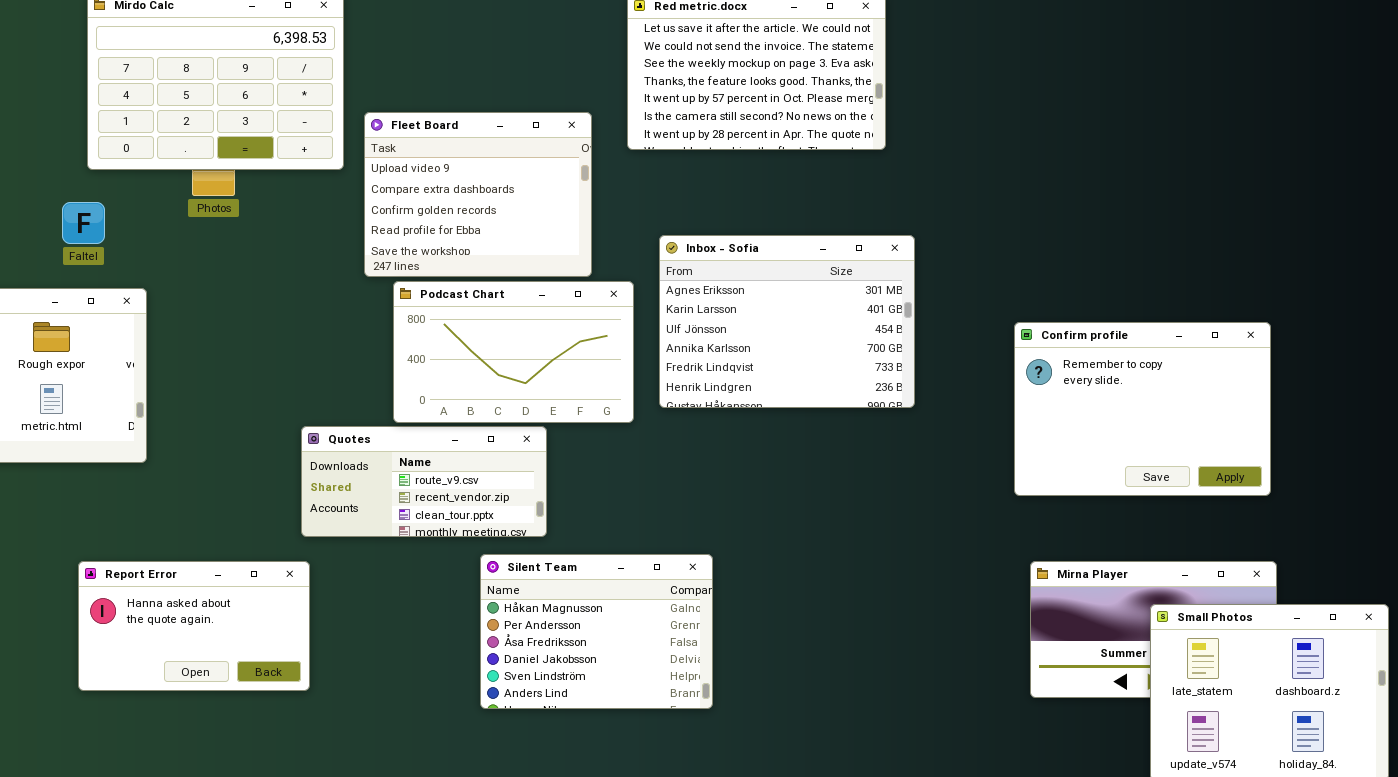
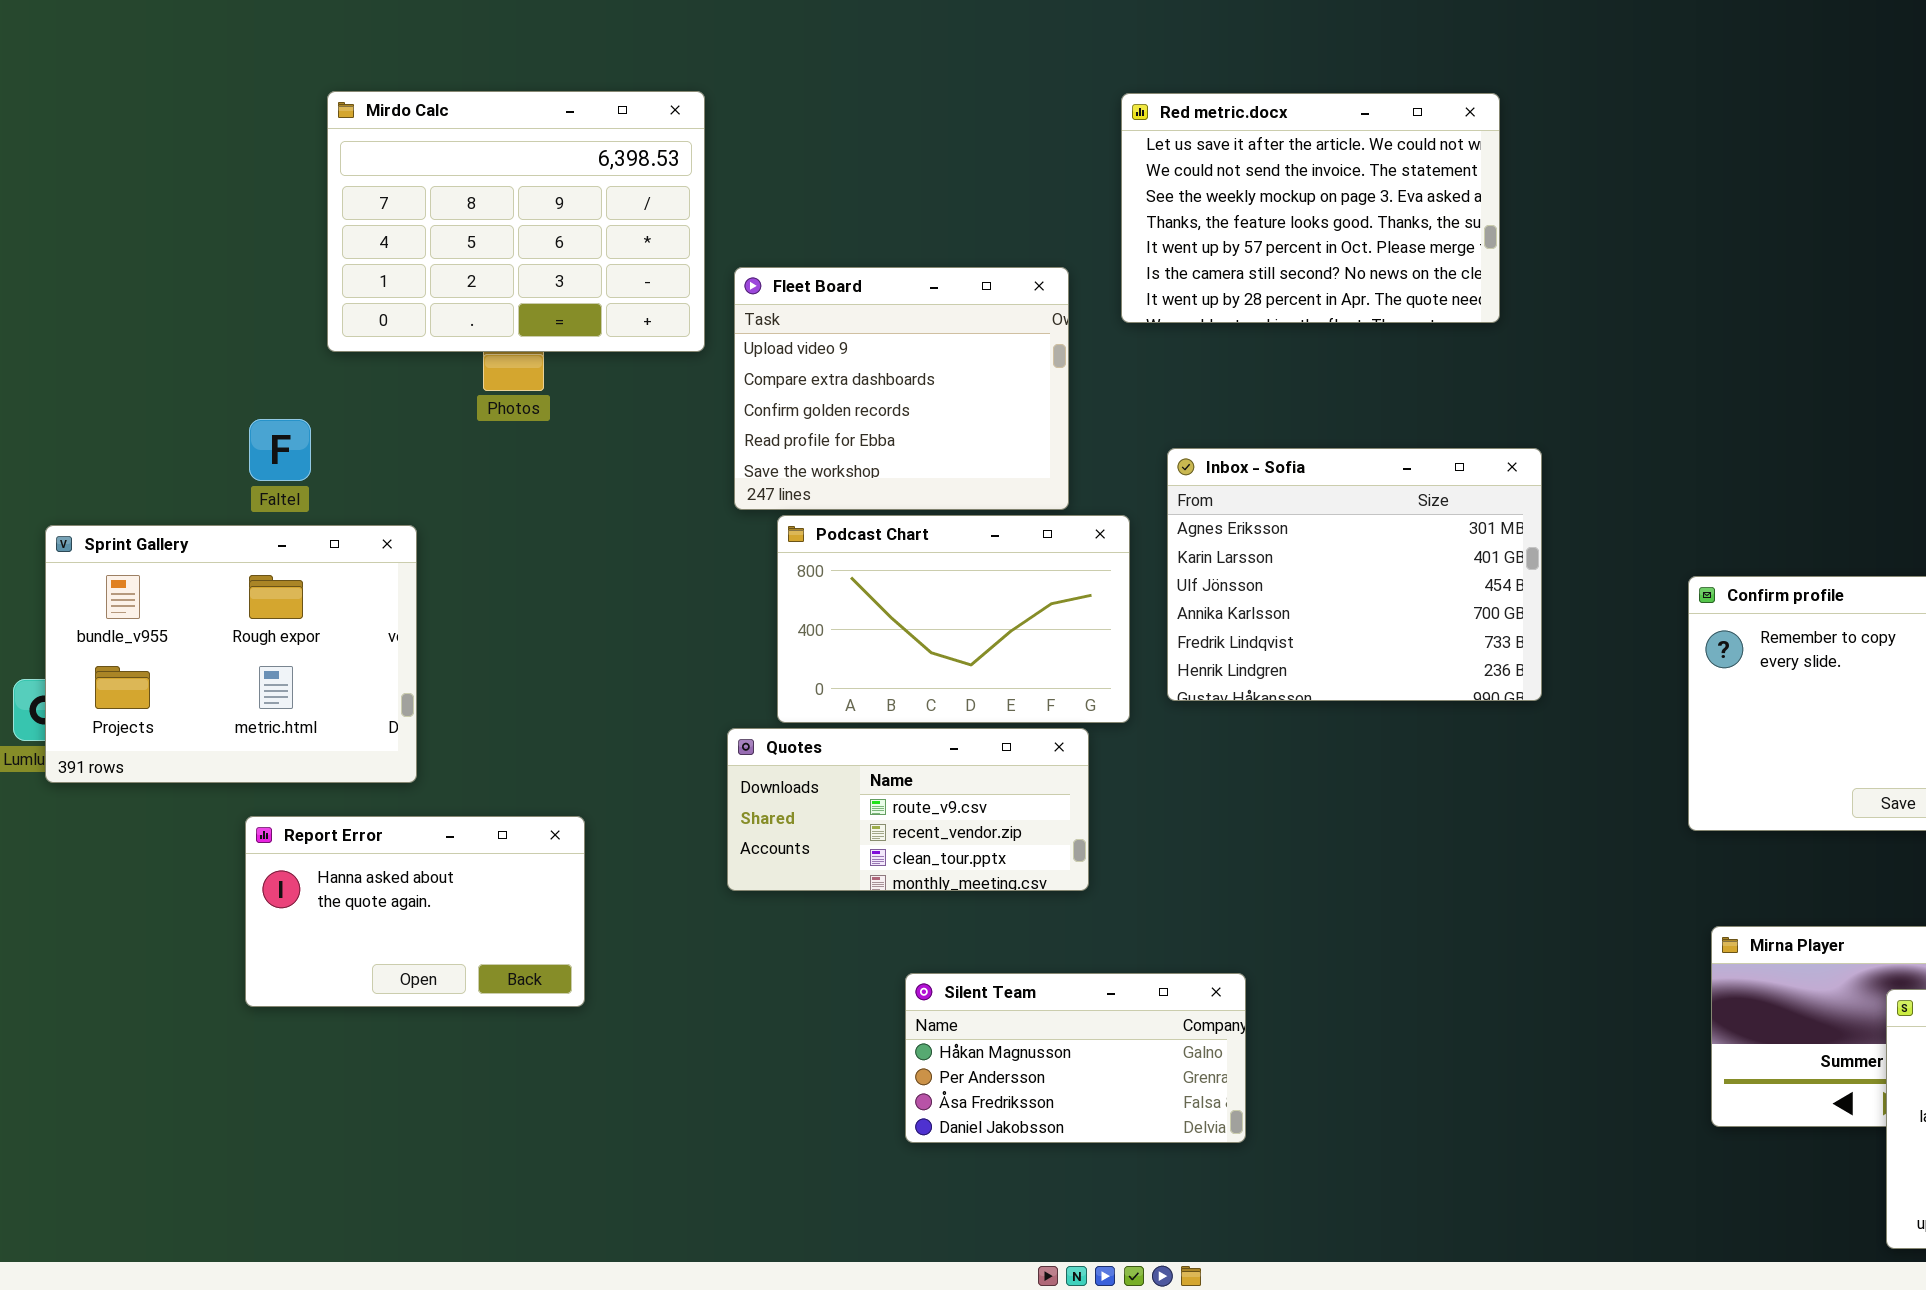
Faltel: [62,202,105,244] -> [249,419,311,481], moved
Quotes: [301,426,547,537] -> [727,728,1089,891], moved
Silent Team: [480,554,713,709] -> [905,973,1246,1143], resized
Report Error: [78,561,310,691] -> [245,816,585,1007], moved

